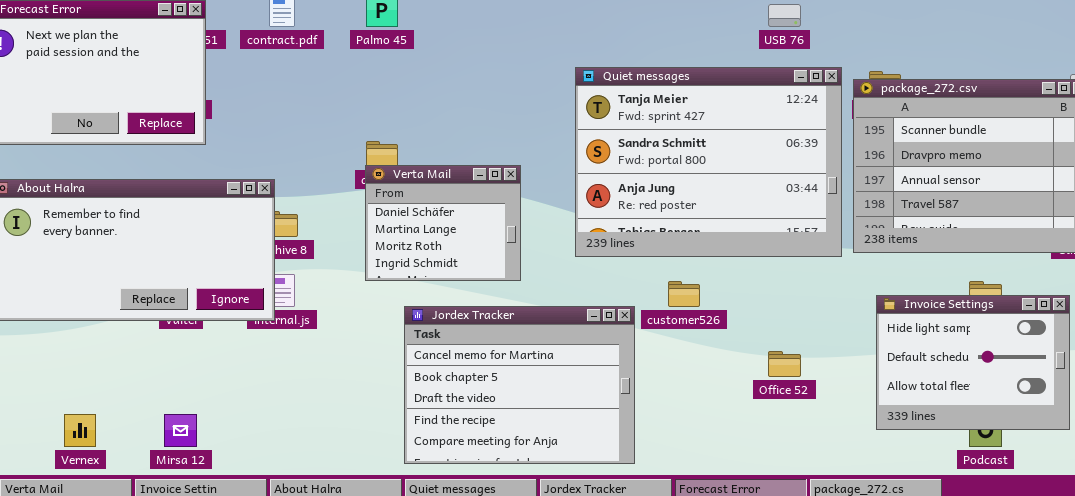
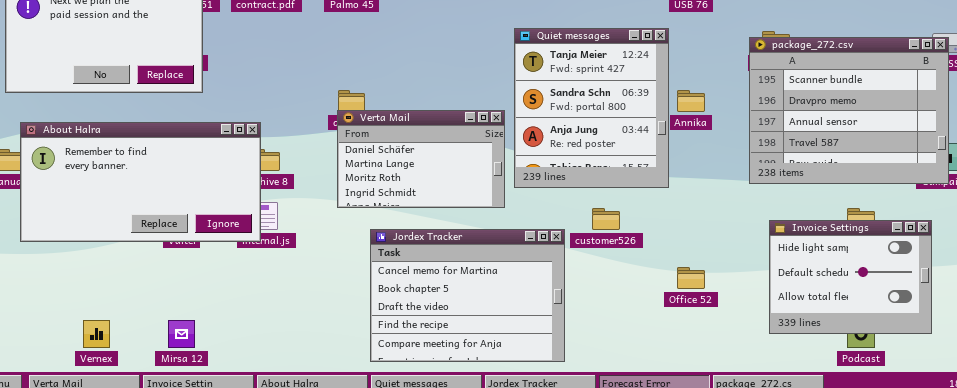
Quiet messages: [575,67,842,257] -> [514,28,669,188], resized
Verta Mail: [365,165,521,281] -> [337,110,505,208], resized

